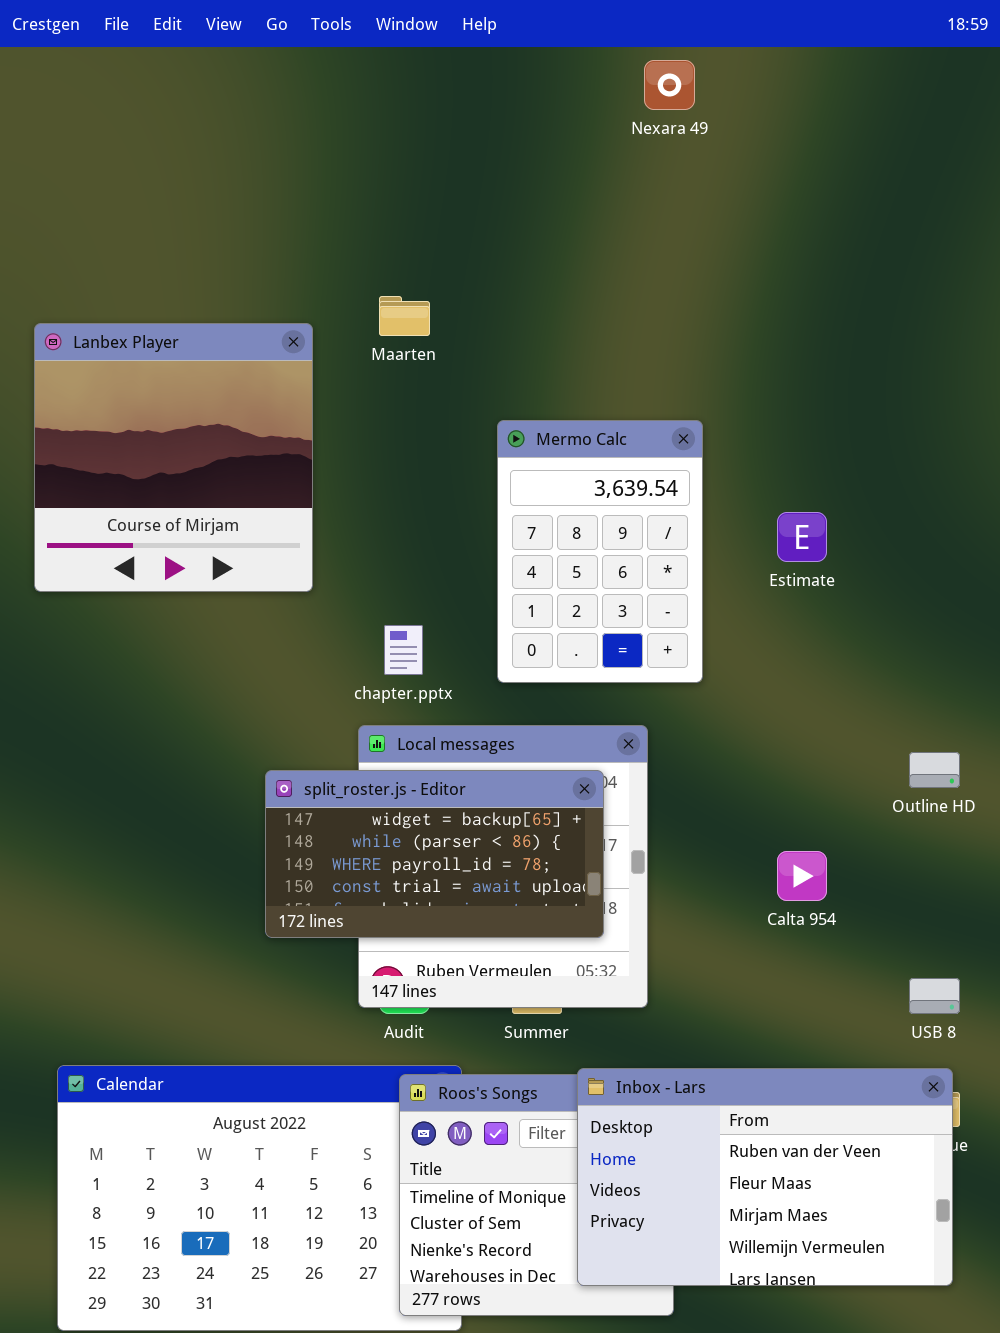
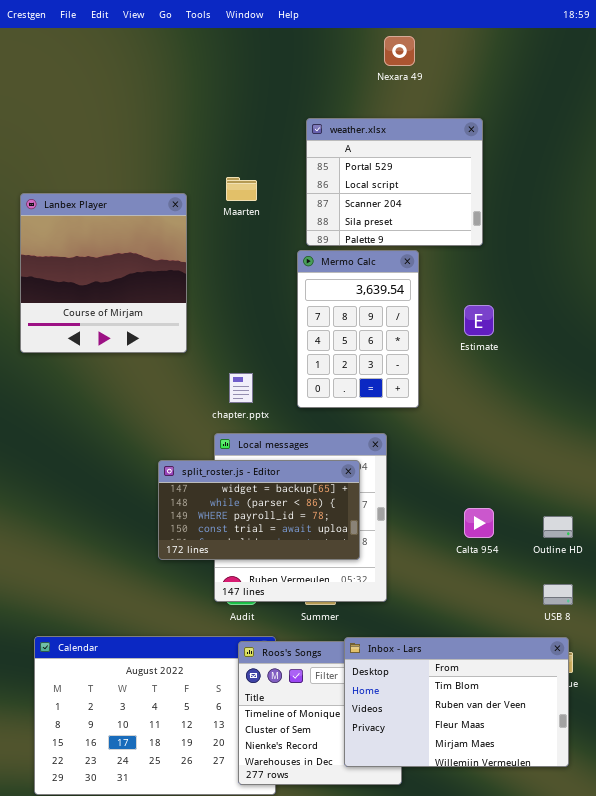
weather.xlsx: none -> [306,118,483,246], opened
Outline HD: [909,752,960,788] -> [543,516,573,538], moved
Inbox - Lars: [577,1068,953,1286] -> [344,637,569,767], scrolled up 1 row

